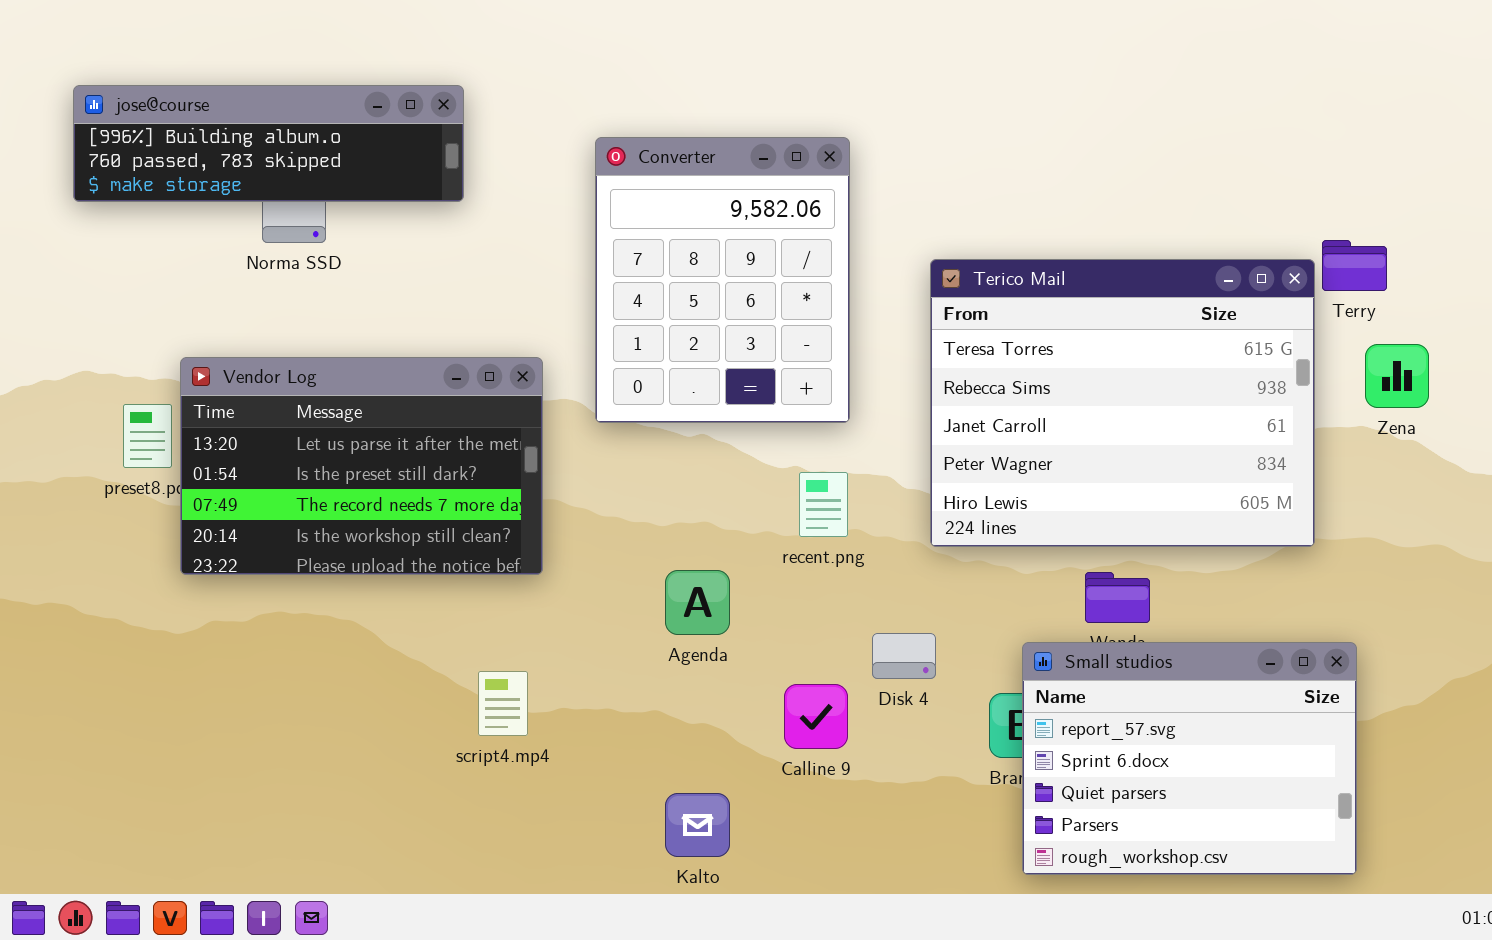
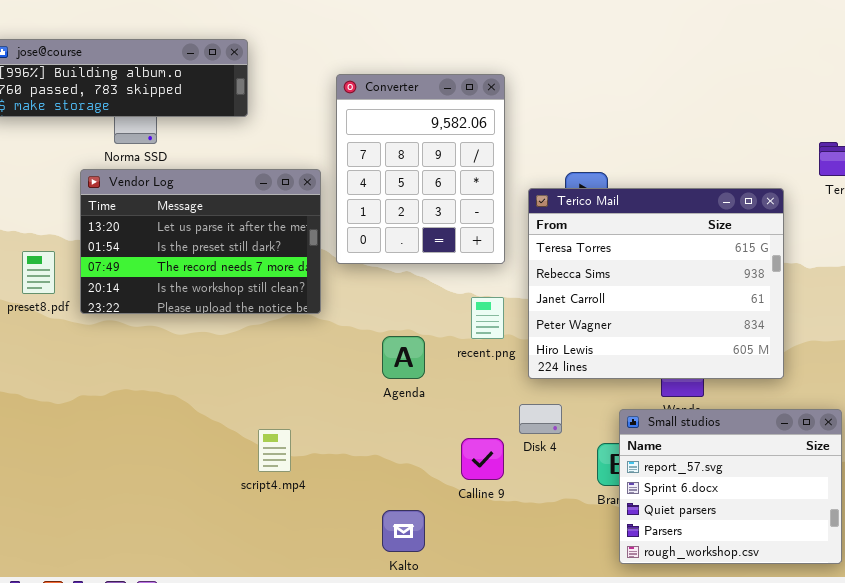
Terico Mail: [930,259,1315,547] -> [528,188,784,379], moved
Vendor Log: [180,357,543,575] -> [80,169,321,314], moved
Agenda: [665,570,730,635] -> [382,336,425,379], moved

